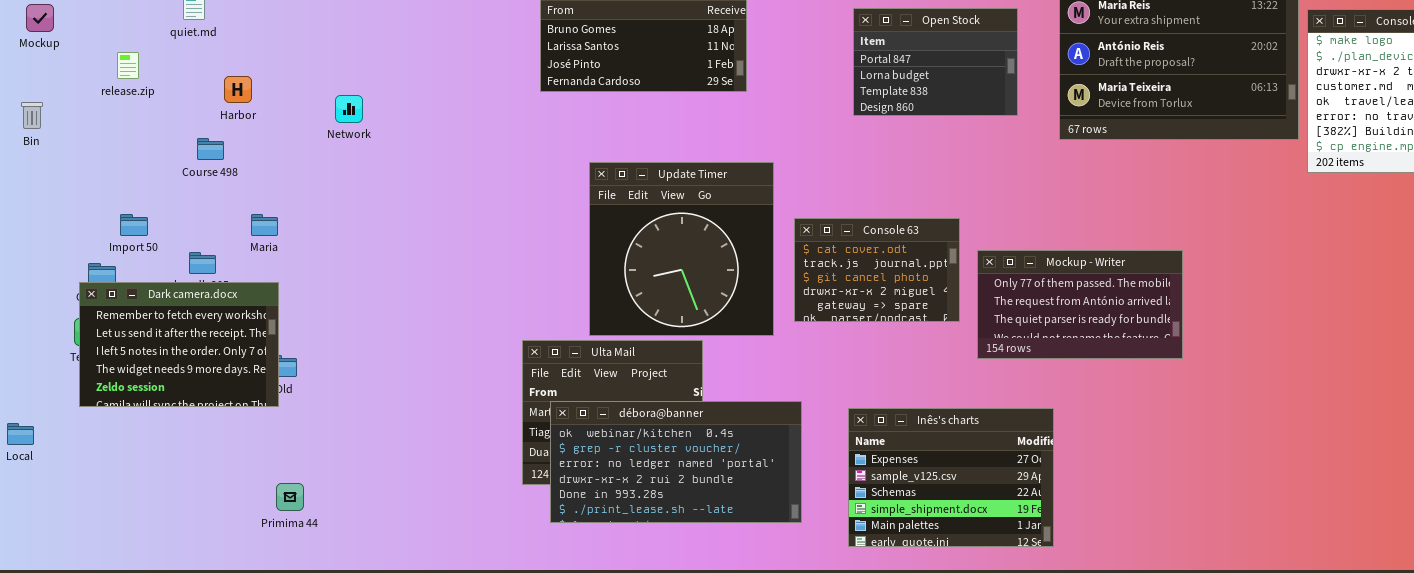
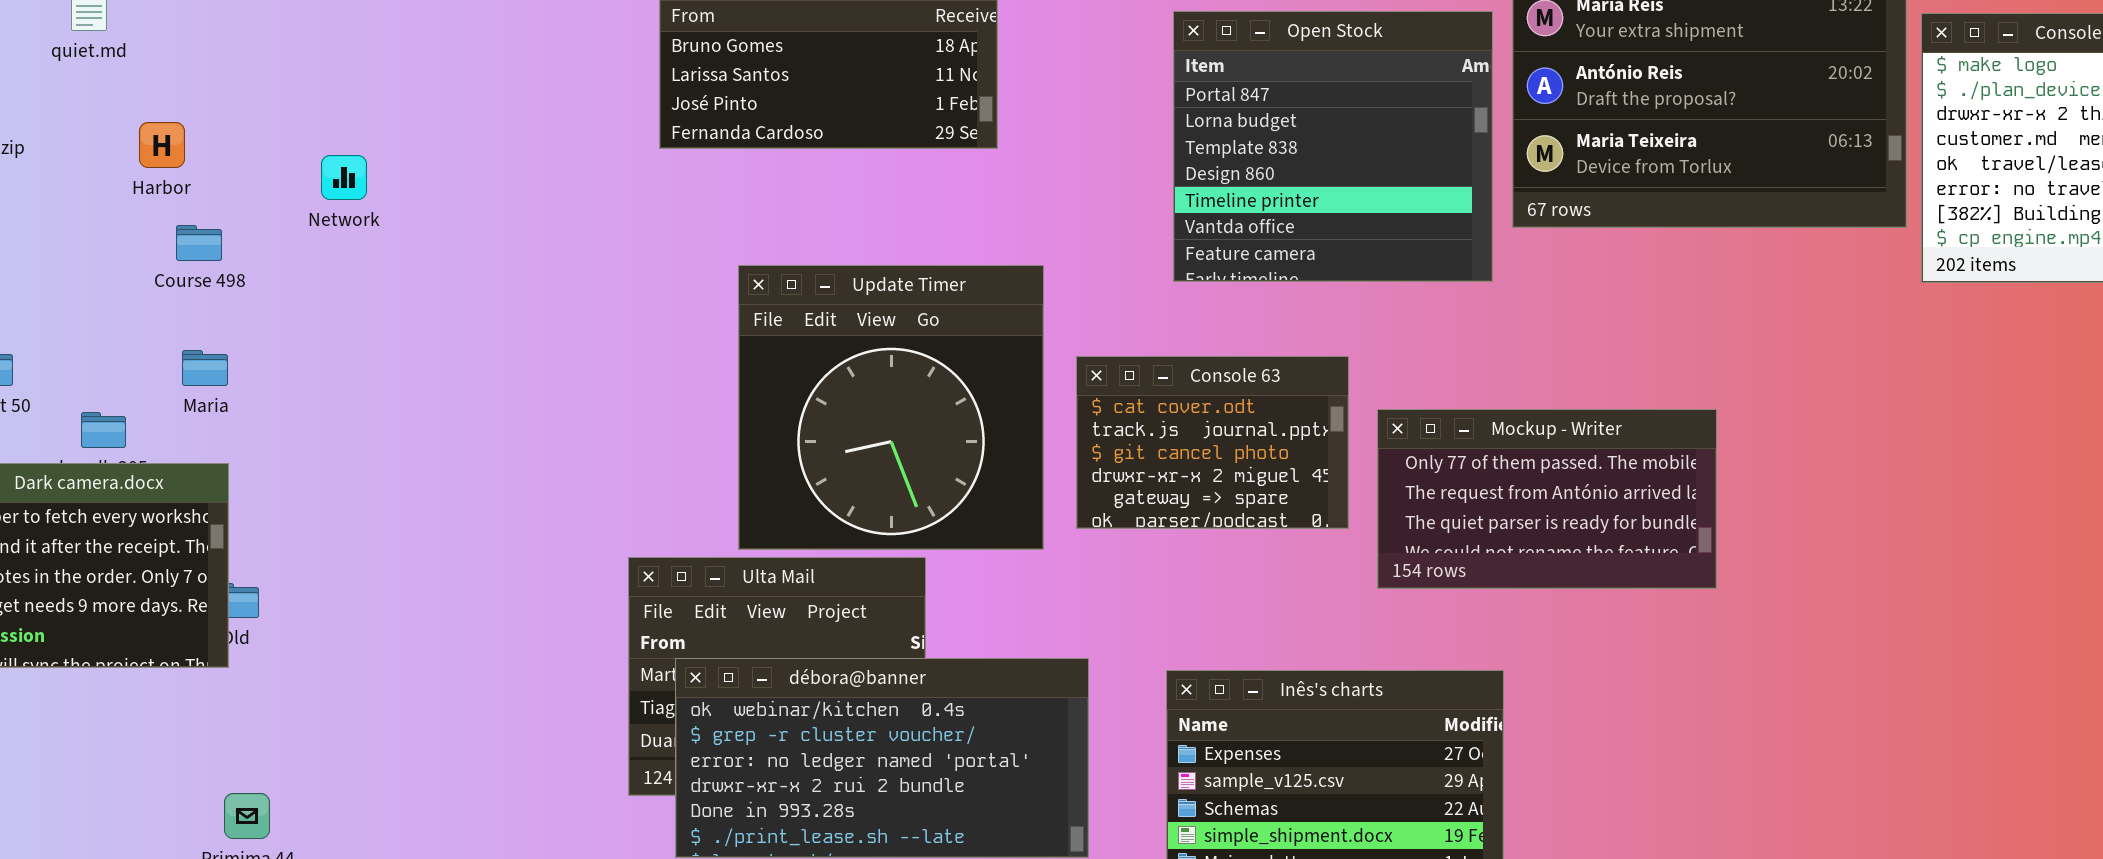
Open Stock: [853,8,1018,116] -> [1173,11,1493,282], resized
Course 498: [197,138,224,160] -> [176,225,222,261], moved

